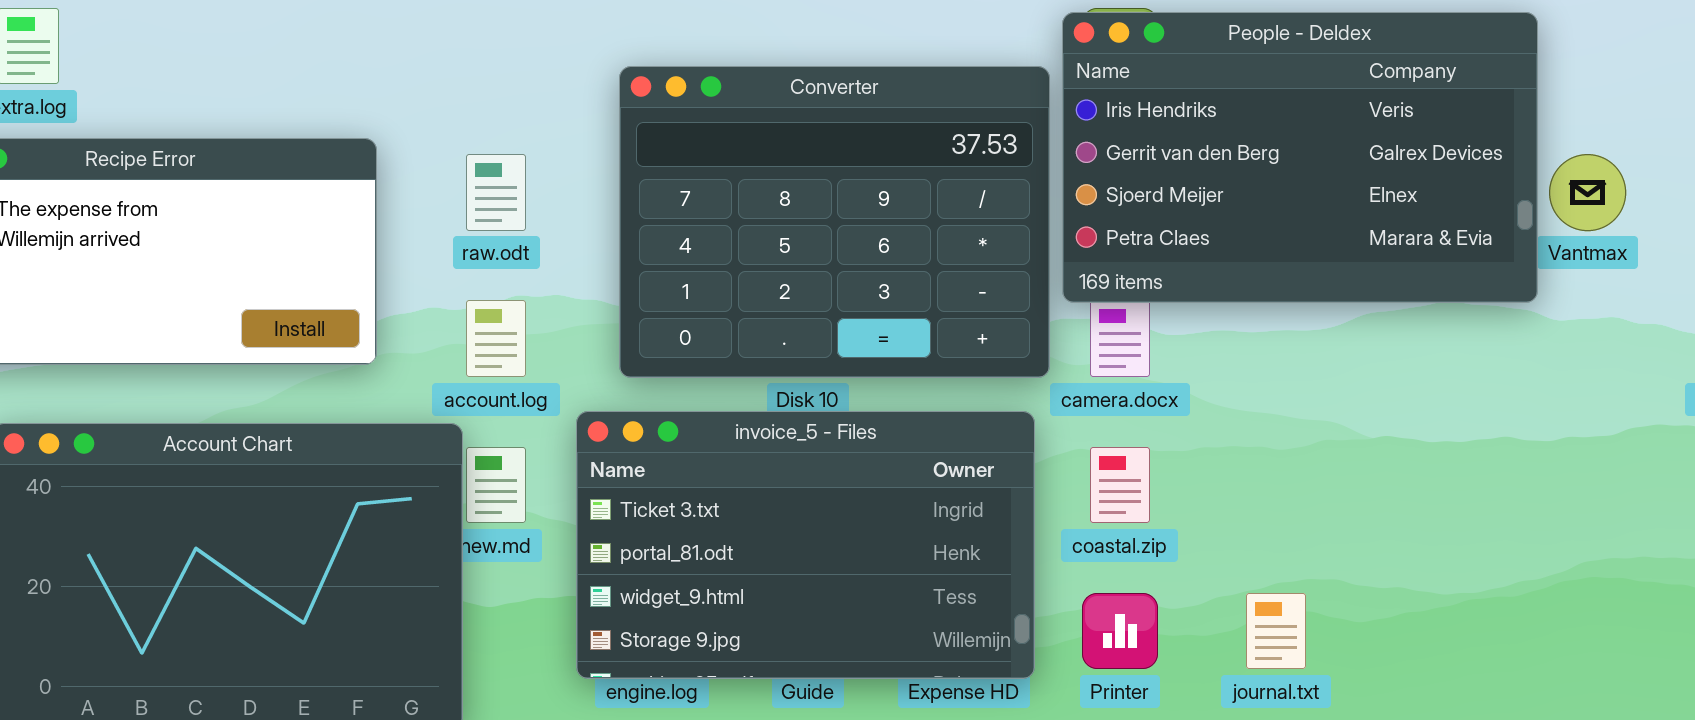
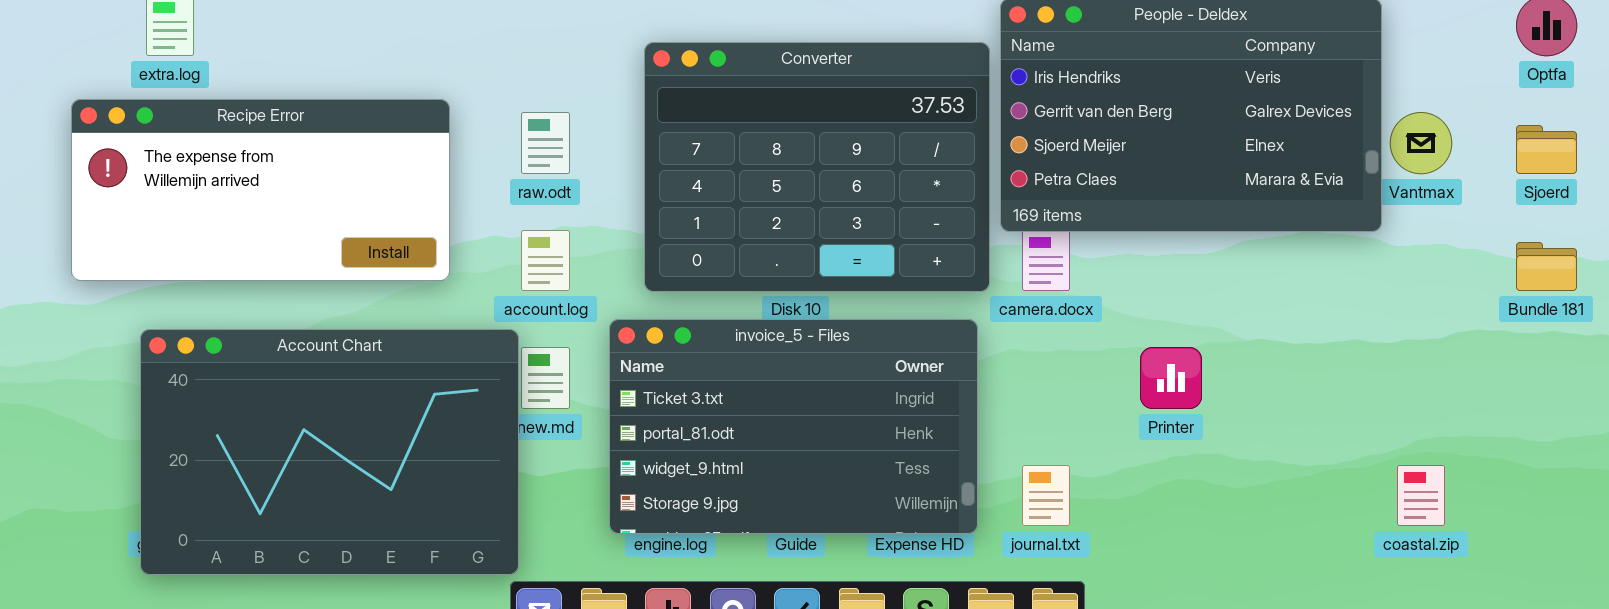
coastal.zip: [1090,447,1150,523] -> [1397,465,1445,526], moved
Printer: [1082,593,1158,669] -> [1140,347,1202,409], moved
journal.txt: [1246,593,1306,669] -> [1022,465,1070,526], moved

